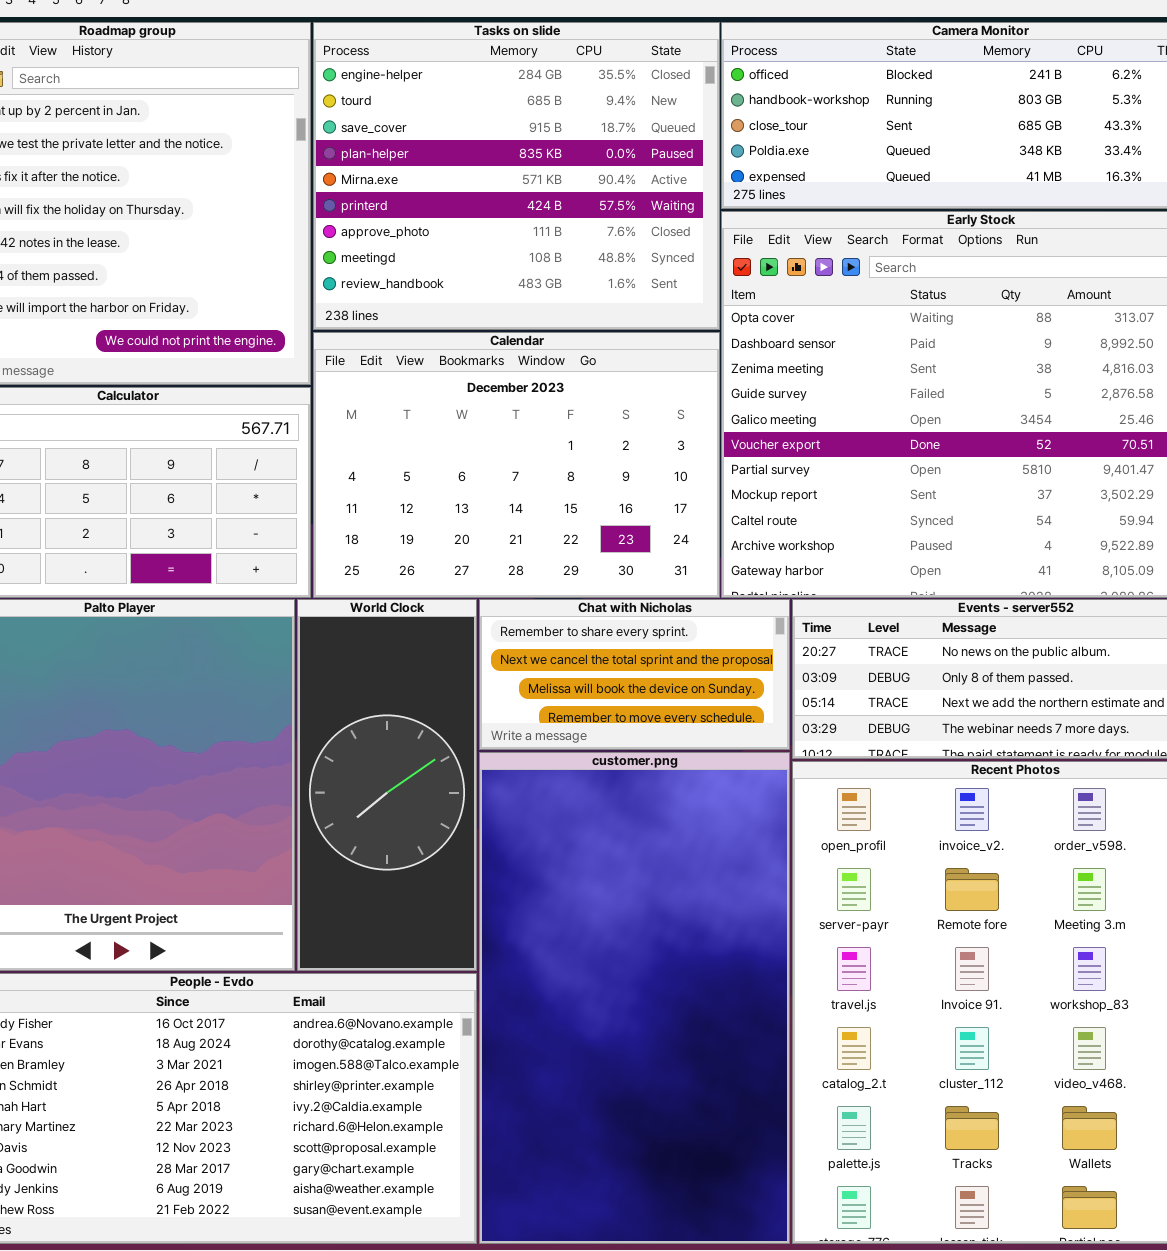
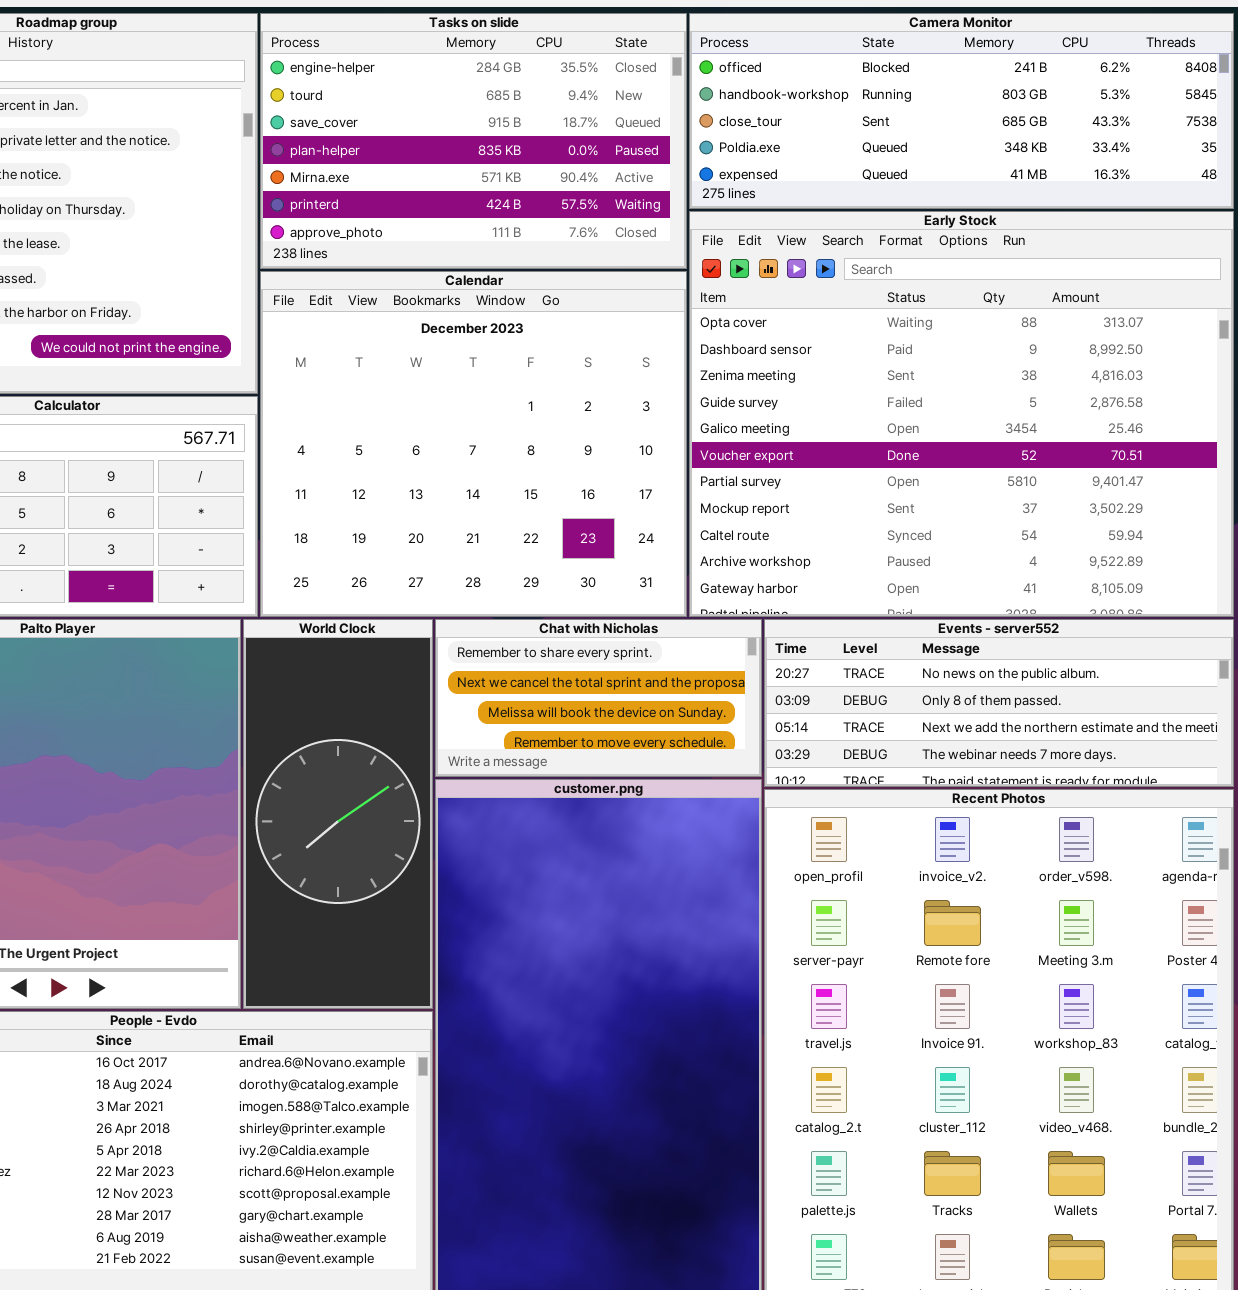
Tasks on slide: [313,22,720,330] -> [260,13,687,269], resized
Calendar: [313,332,720,598] -> [260,271,687,617], resized

